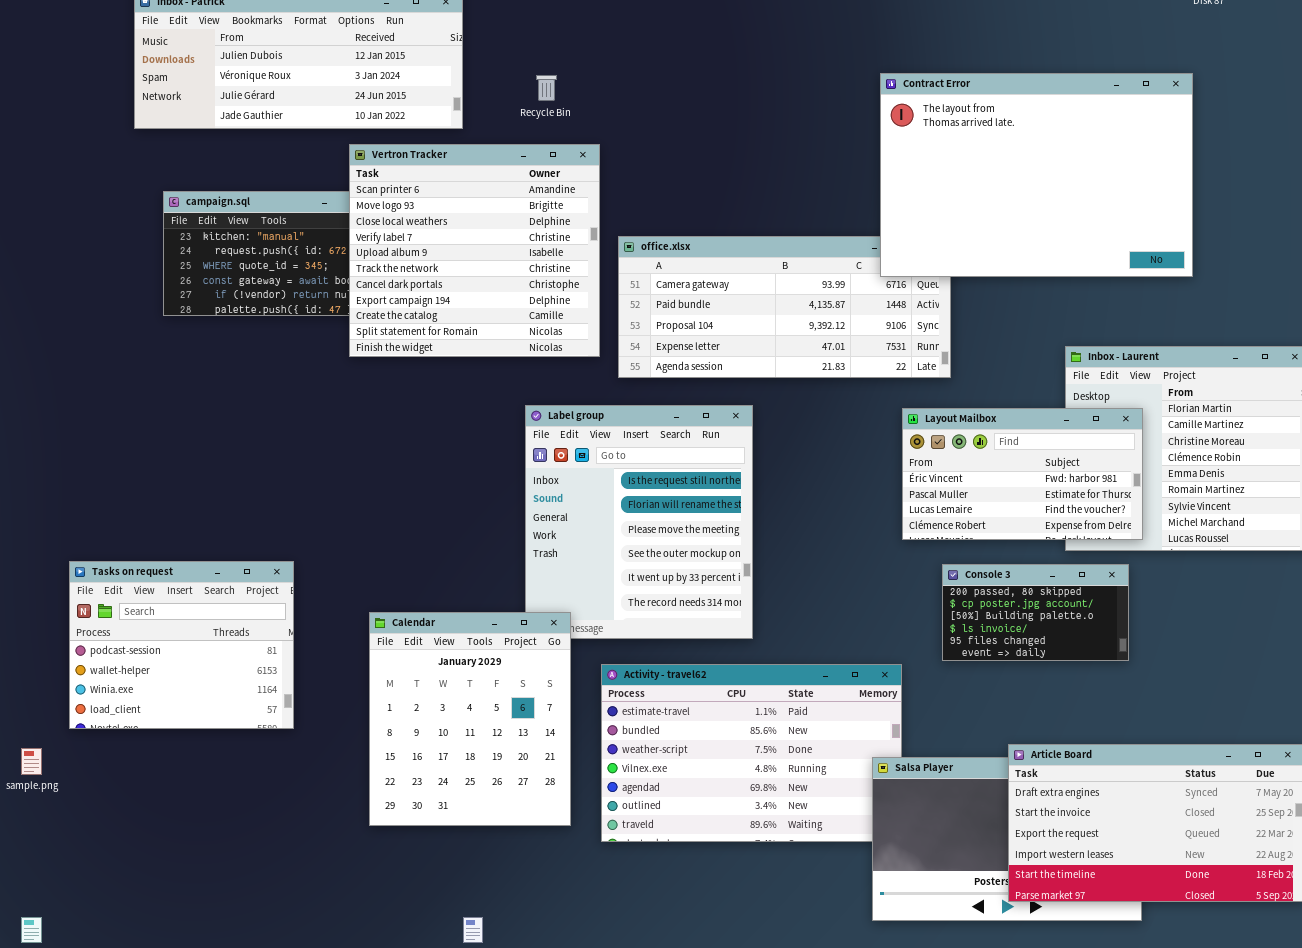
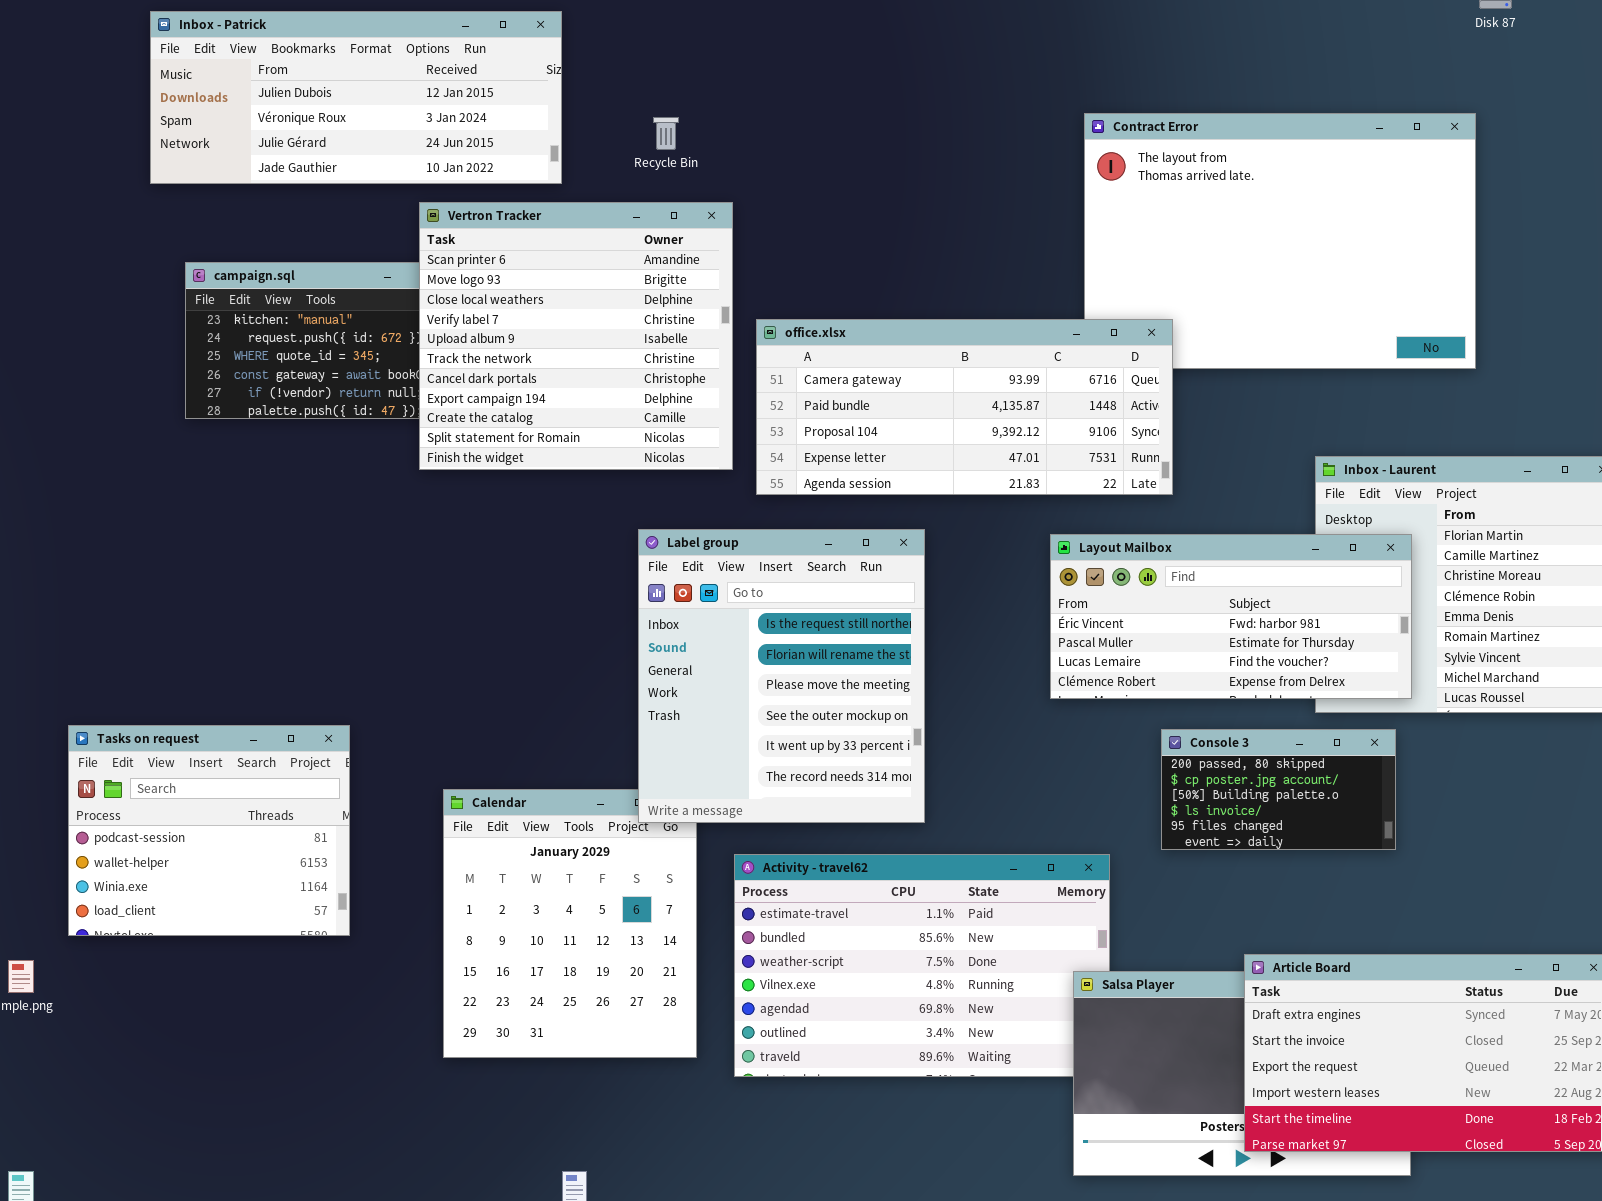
office.xlsx: [618,236,951,378] -> [756,319,1173,495], raised
Label group: [525,405,753,639] -> [638,529,925,823], raised
Layout Mailbox: [902,408,1143,540] -> [1050,534,1412,699], resized

